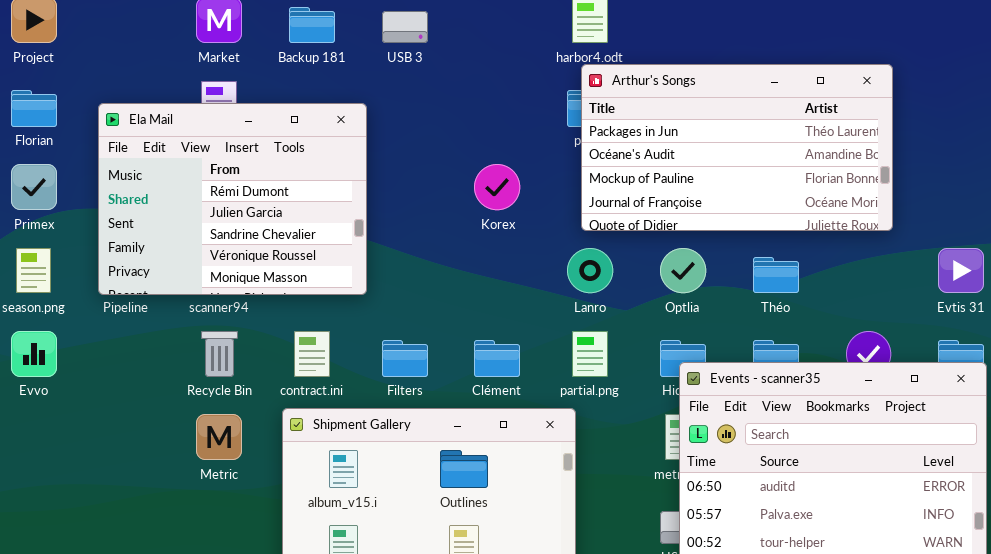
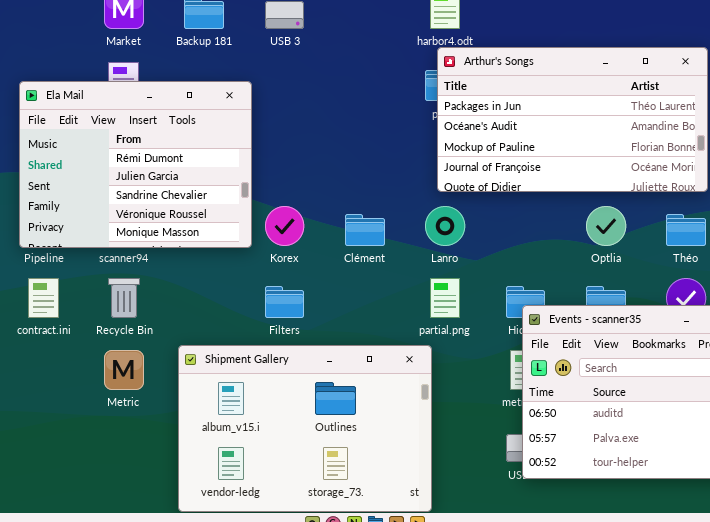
Korex: [474,164,520,210] -> [265,206,304,246], moved
Optlia: [660,248,706,293] -> [586,206,626,246], moved
Théo: [753,257,799,293] -> [666,214,706,246], moved
contract.ini: [294,331,330,377] -> [28,278,59,318], moved
Clément: [474,340,520,377] -> [345,214,385,246], moved

